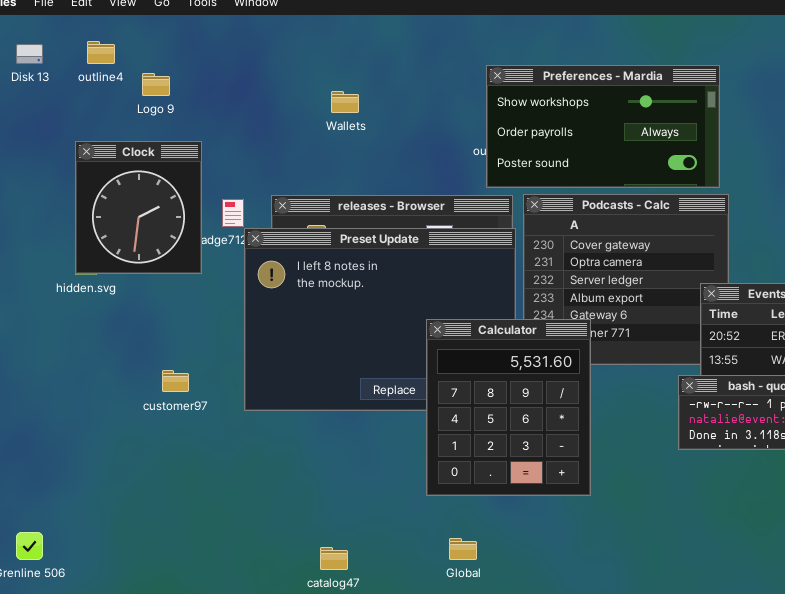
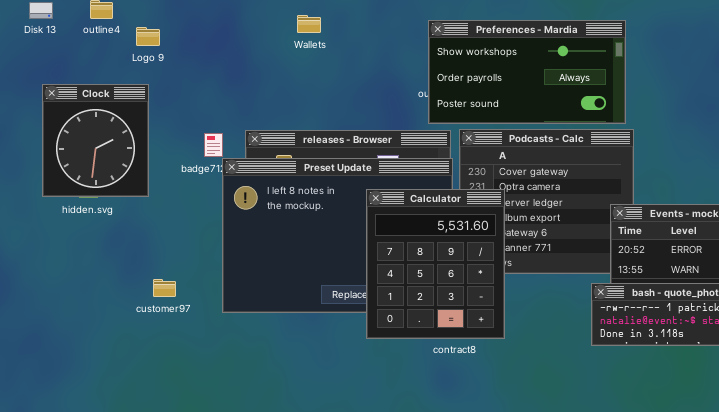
Wallets: [331,91,359,113] -> [297,15,321,33], moved
Clock: [75,141,202,274] -> [42,84,149,197], moved
Calculator: [426,319,591,496] -> [366,189,505,339], moved

